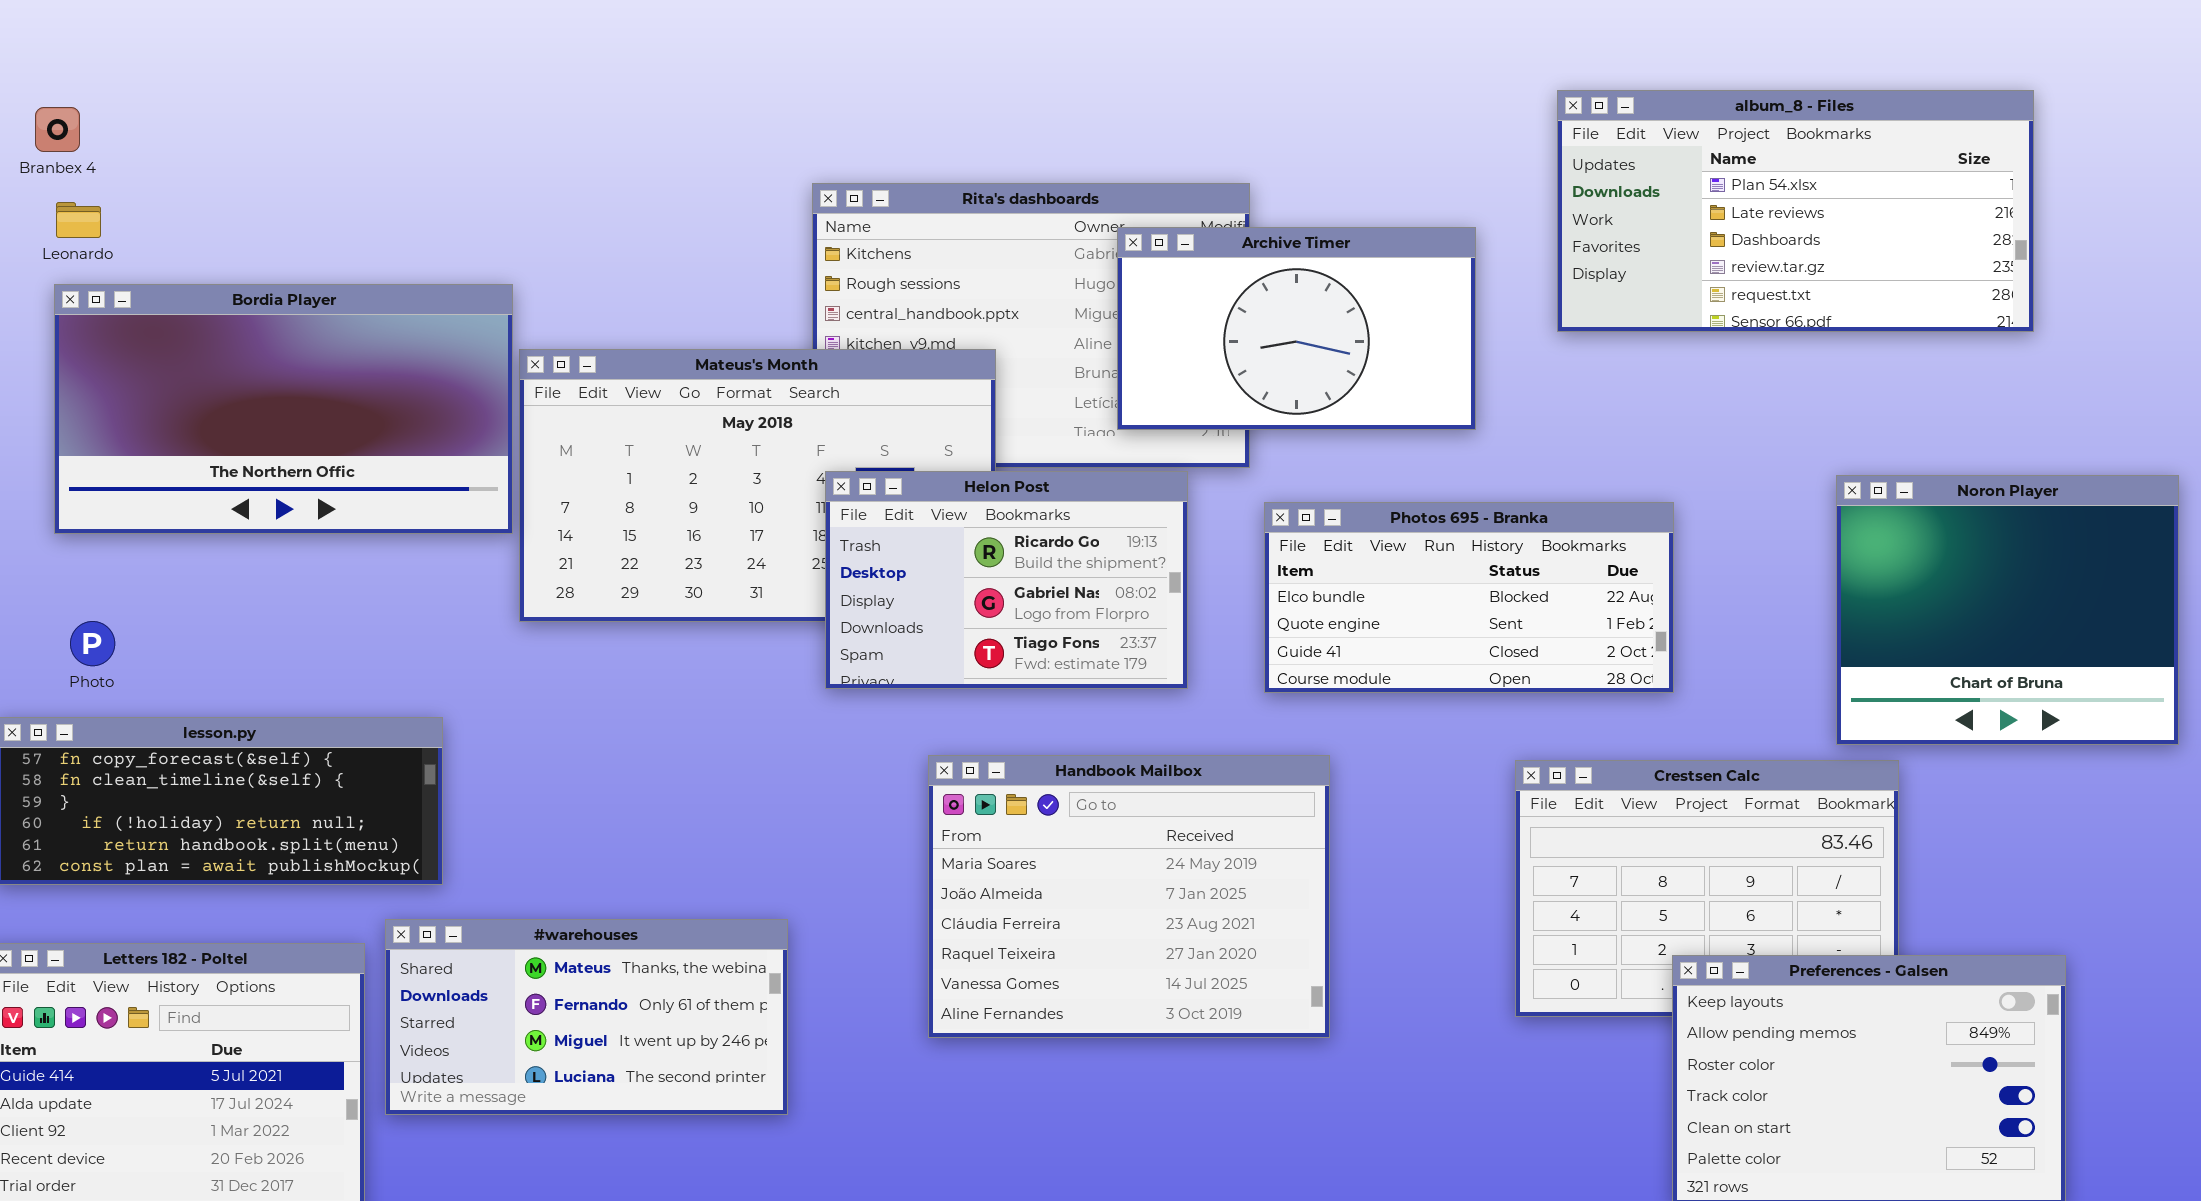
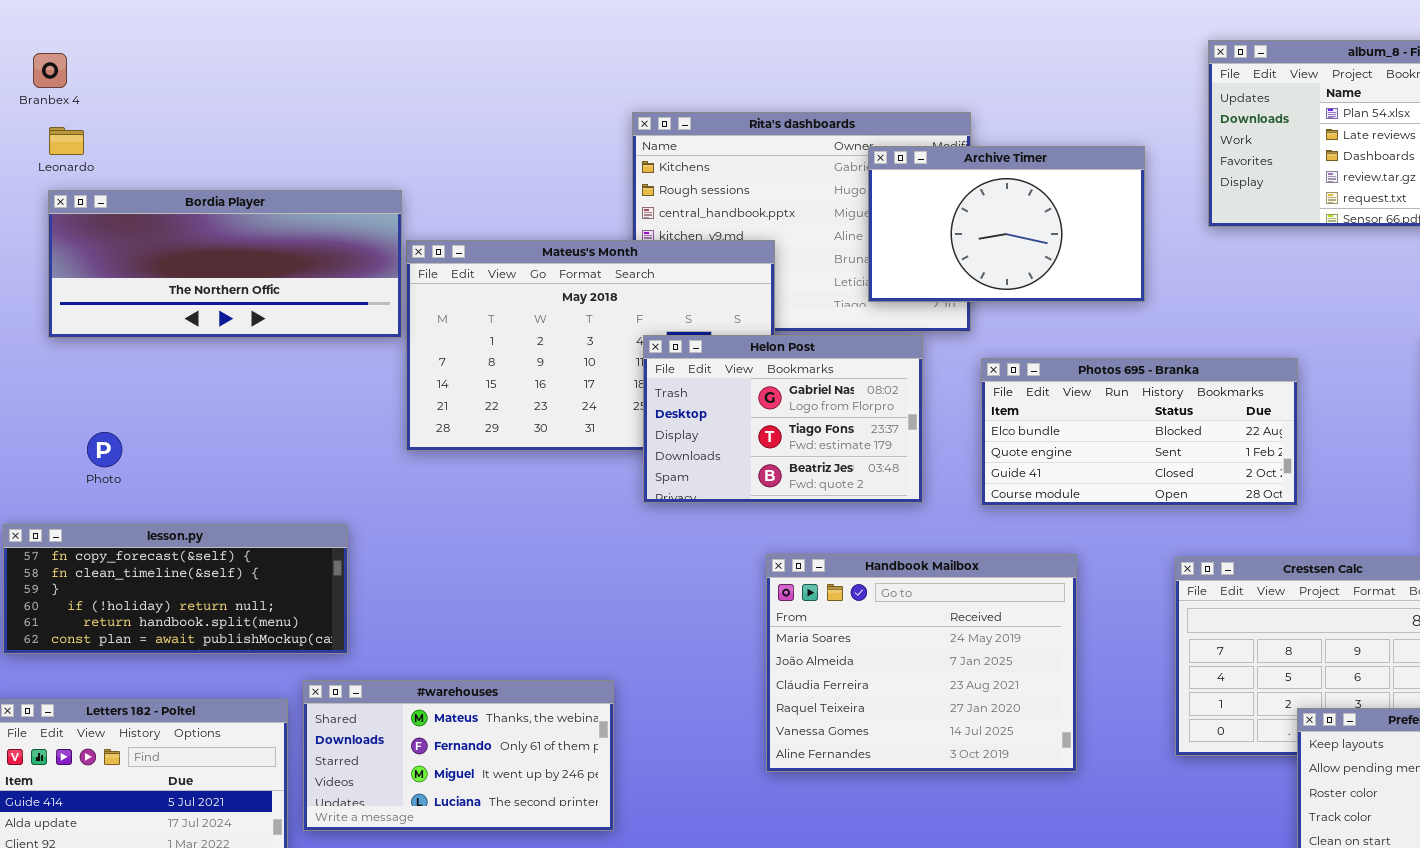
Bordia Player: [54,284,513,534] -> [48,190,402,338], resized
Helon Post: [825,471,1188,689] -> [643,335,923,503], scrolled down 1 row
Photo: [70,621,115,666] -> [87,432,122,467], moved
Handbook Mailbox: [928,755,1330,1038] -> [766,554,1077,772], moved

